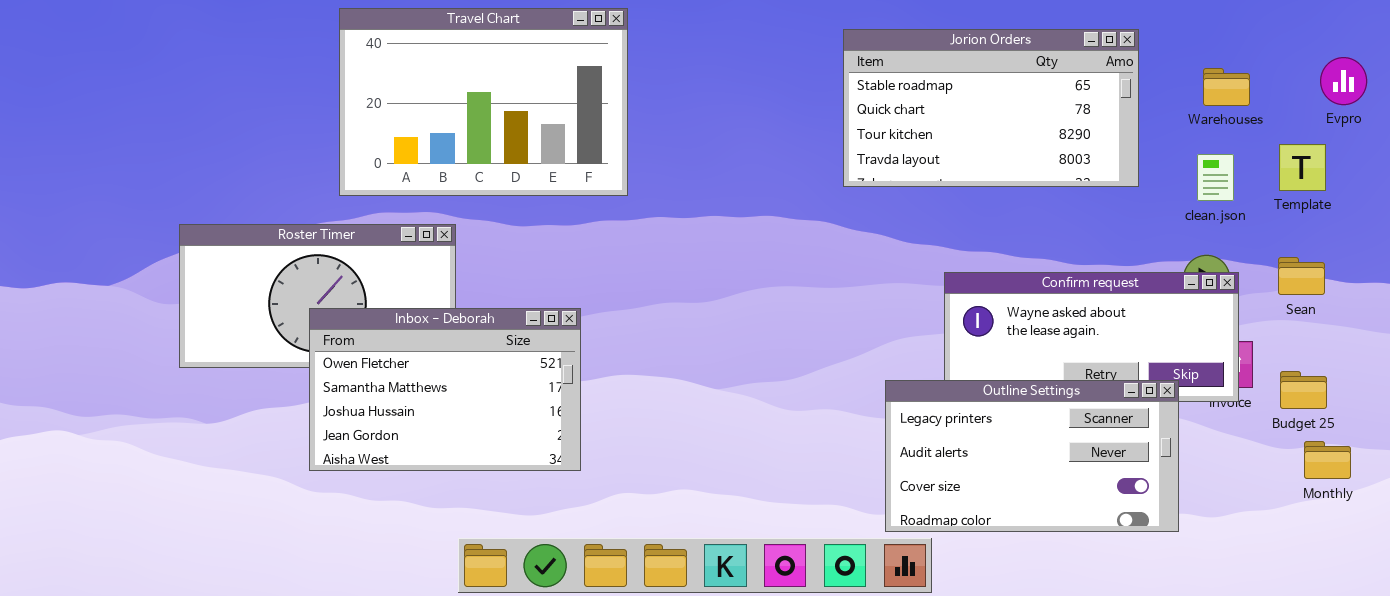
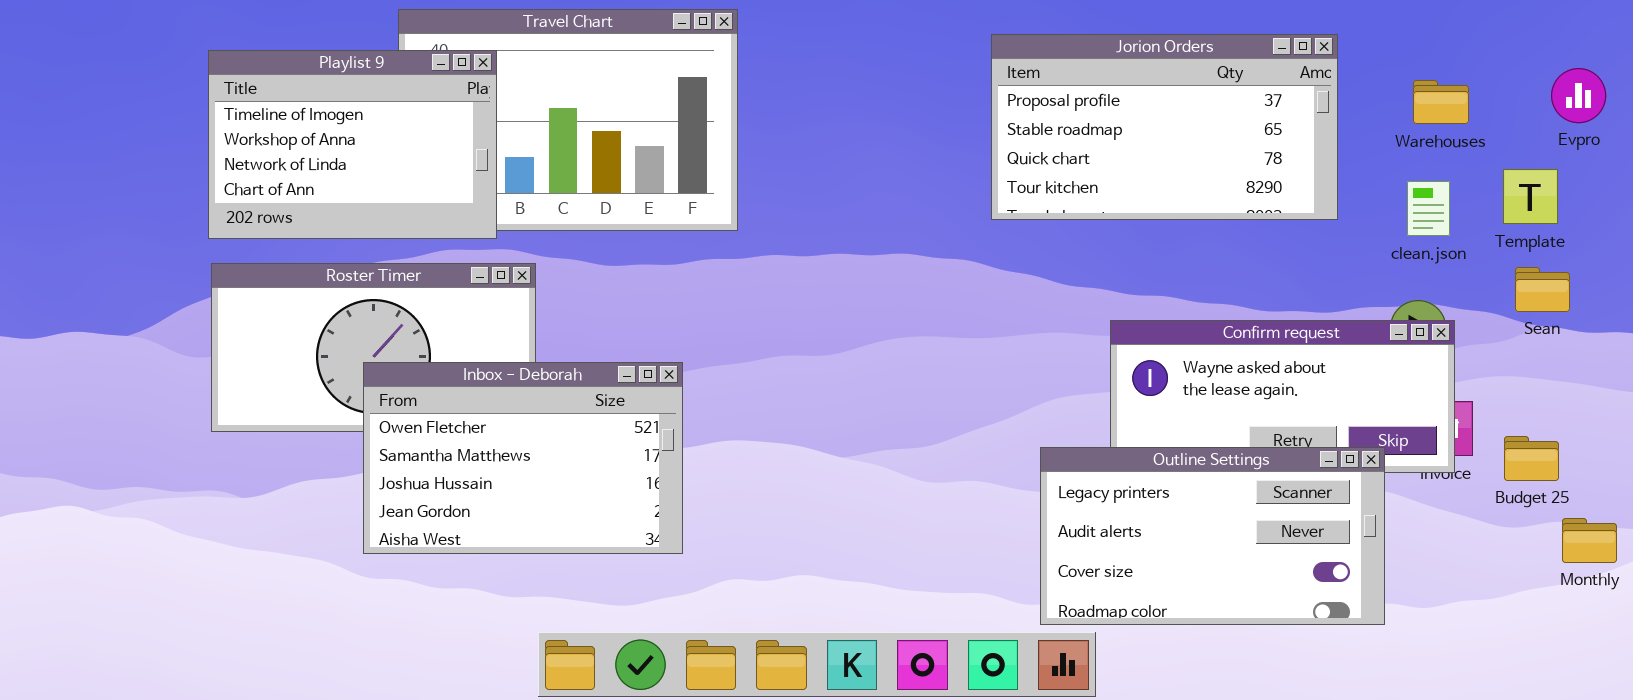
Jorion Orders: [843,29,1139,187] -> [991,34,1338,220], scrolled up 1 row
Playlist 9: none -> [208,50,497,239], opened
Sean: [1278,257,1325,295] -> [1515,267,1570,312], moved
Monthly: [1304,441,1351,479] -> [1562,518,1617,563], moved

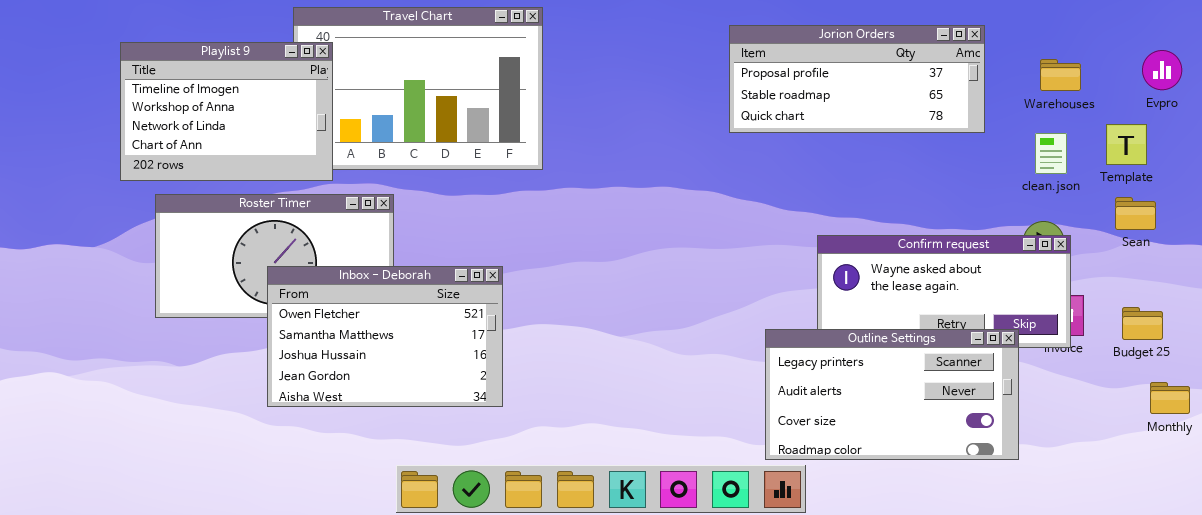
Jorion Orders: [991,34,1338,220] -> [729,25,985,133], resized
Playlist 9: [208,50,497,239] -> [120,42,333,181], moved
Budget 25: [1504,436,1559,481] -> [1122,307,1163,340], moved

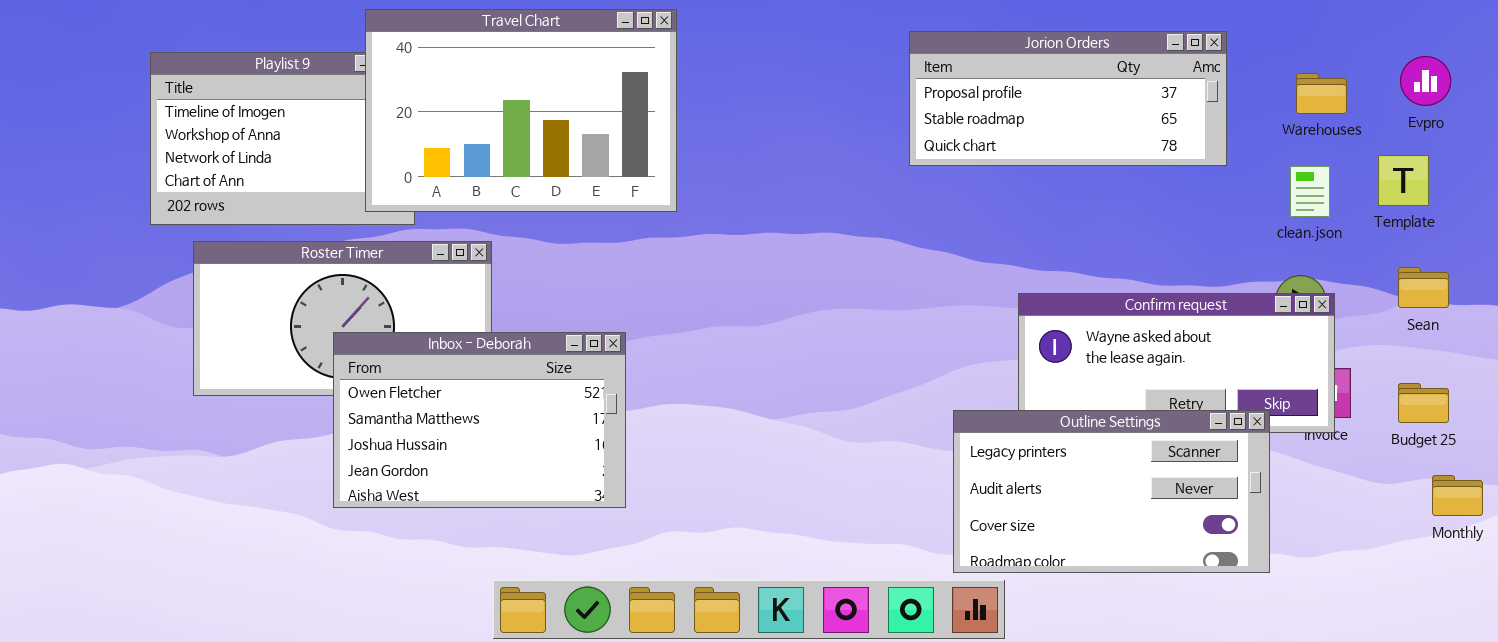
Travel Chart: [293,7,543,170] -> [365,9,677,212], raised
Evpro: [1142,50,1182,90] -> [1400,56,1451,106], moved
Sean: [1115,197,1156,230] -> [1398,267,1449,308], moved

